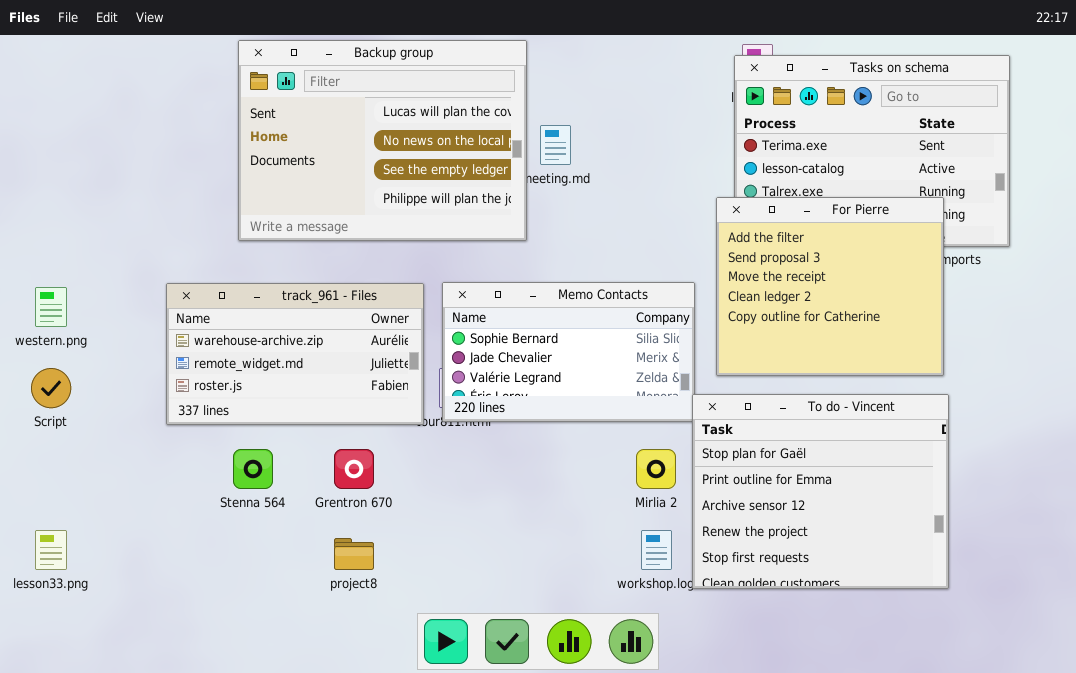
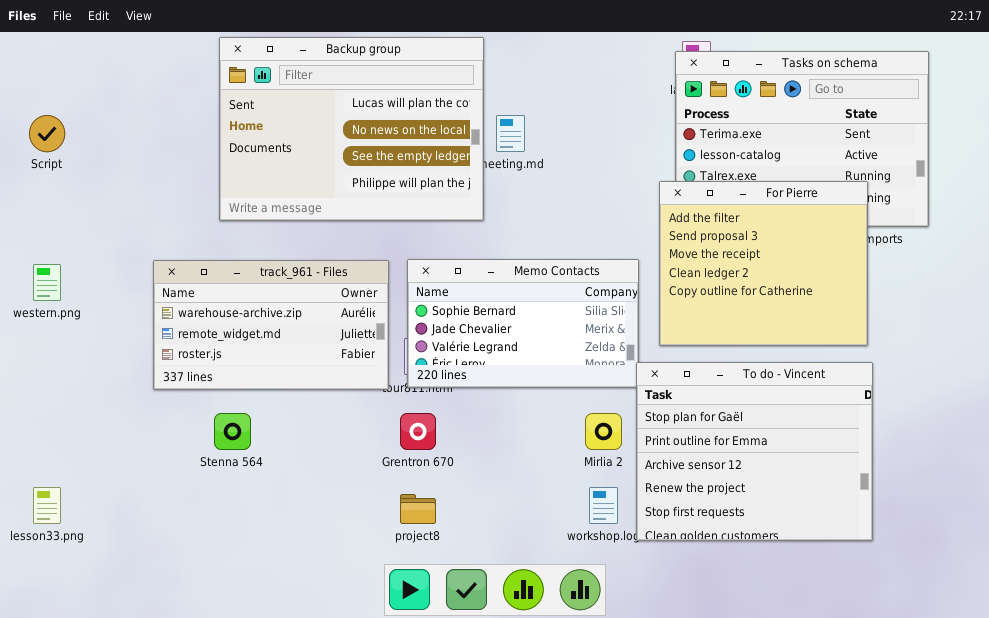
Script: [31,368,71,408] -> [29,115,65,152], moved
Grentron 670: [334,449,374,489] -> [400,413,436,450], moved
project8: [334,538,374,570] -> [400,494,436,524], moved

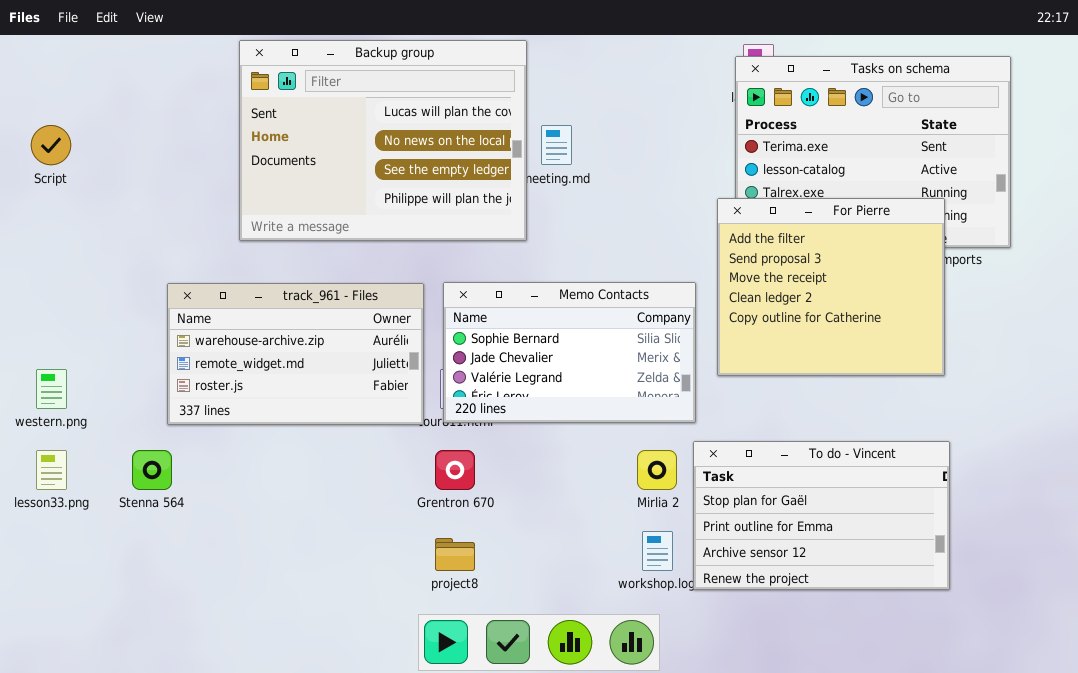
western.png: [33,264,61,301] -> [36,369,67,409], moved
To do - Vincent: [636,362,873,541] -> [693,441,950,590], resized
Stenna 564: [214,413,251,450] -> [132,450,172,490], moved
lesson33.png: [33,487,61,524] -> [36,450,67,490], moved

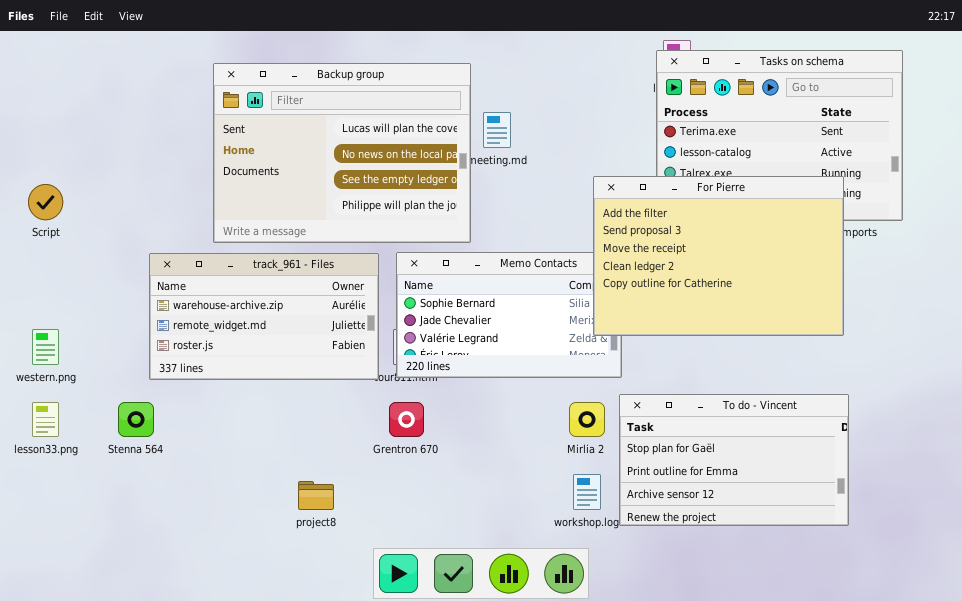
Backup group: [239,40,527,241] -> [213,63,471,243], moved
Script: [31,125,71,165] -> [28,184,63,220], moved
For Pierre: [717,198,945,376] -> [593,176,844,336], resized
project8: [435,538,475,571] -> [298,481,334,510], moved

